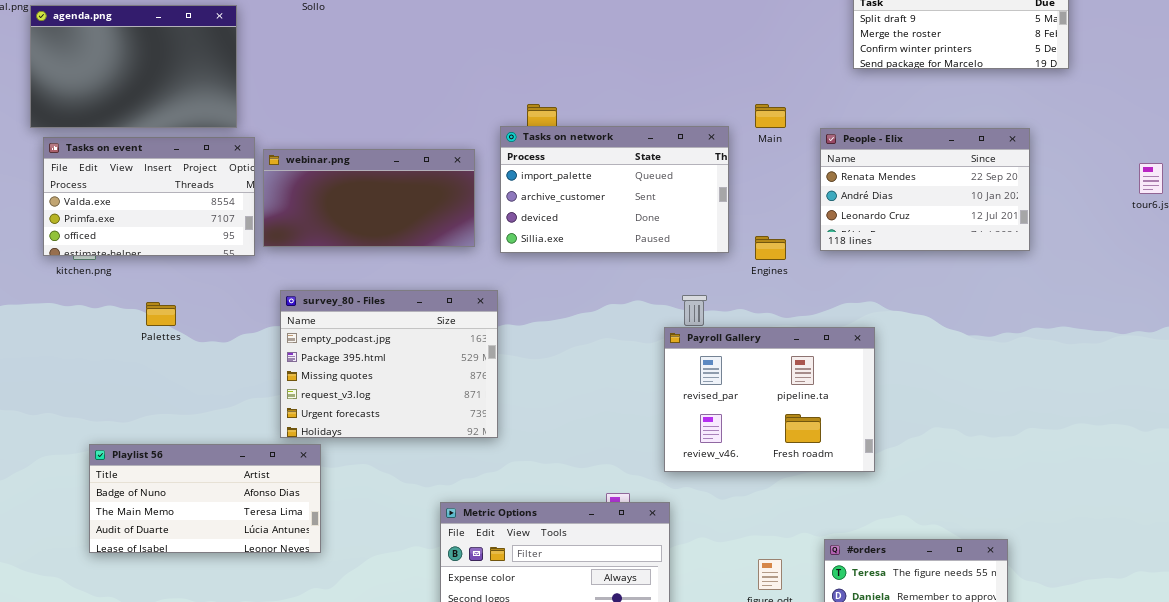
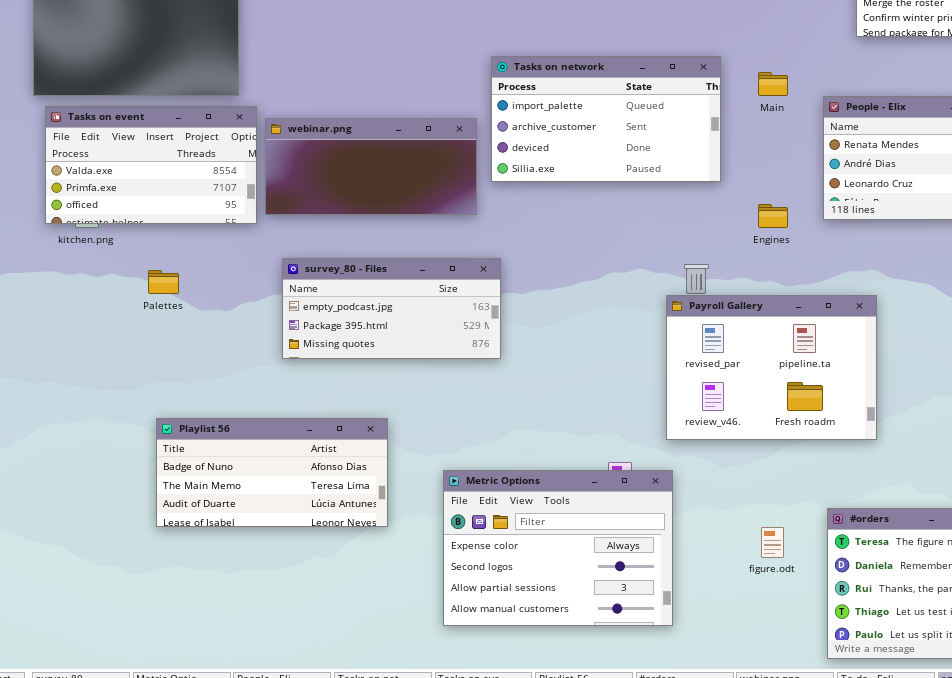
Tasks on network: [500,126,729,253] -> [491,56,721,182], moved
survey_80 - Files: [280,290,498,438] -> [282,258,501,359], resized
Playlist 56: [89,444,321,553] -> [156,418,388,527], moved

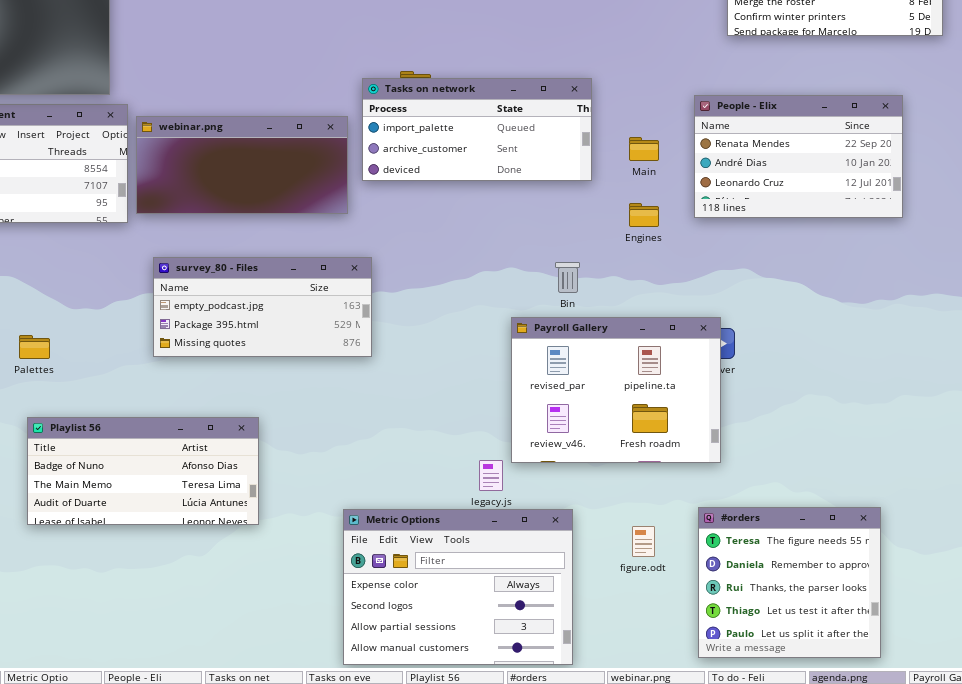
Tasks on network: [491,56,721,182] -> [362,78,592,181], resized
Main: [758,72,788,96] -> [629,137,659,161], moved
Palettes: [148,270,179,294] -> [19,335,50,359], moved
Payroll Gallery: [666,295,877,440] -> [511,317,721,463], moved
Metric Options: [443,470,673,626] -> [343,509,573,665], moved

